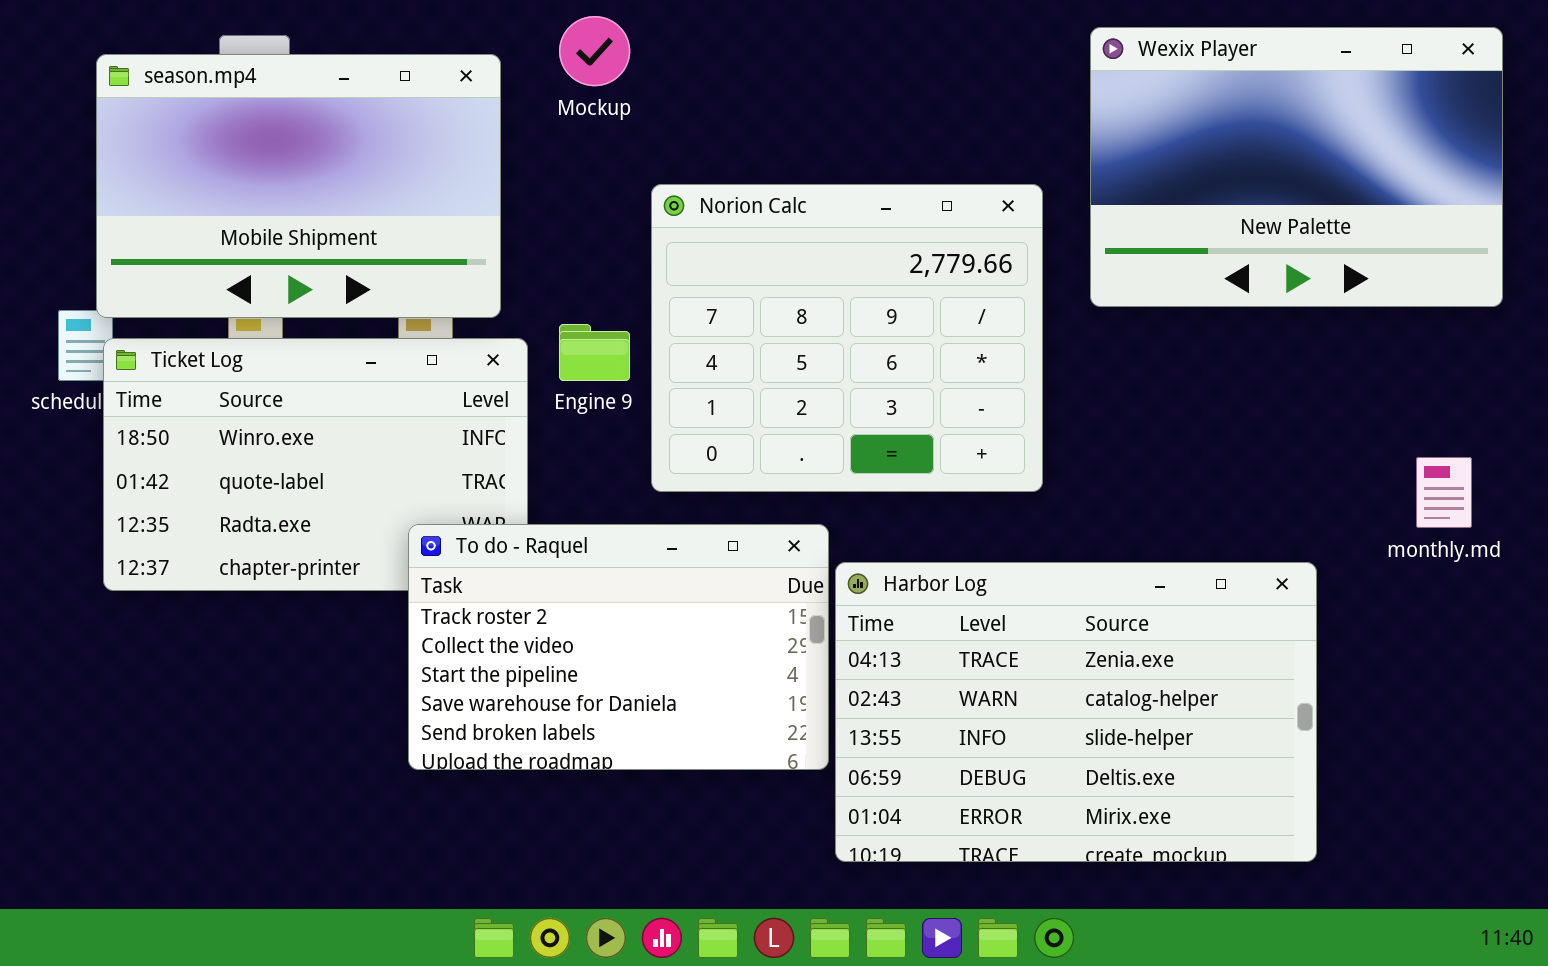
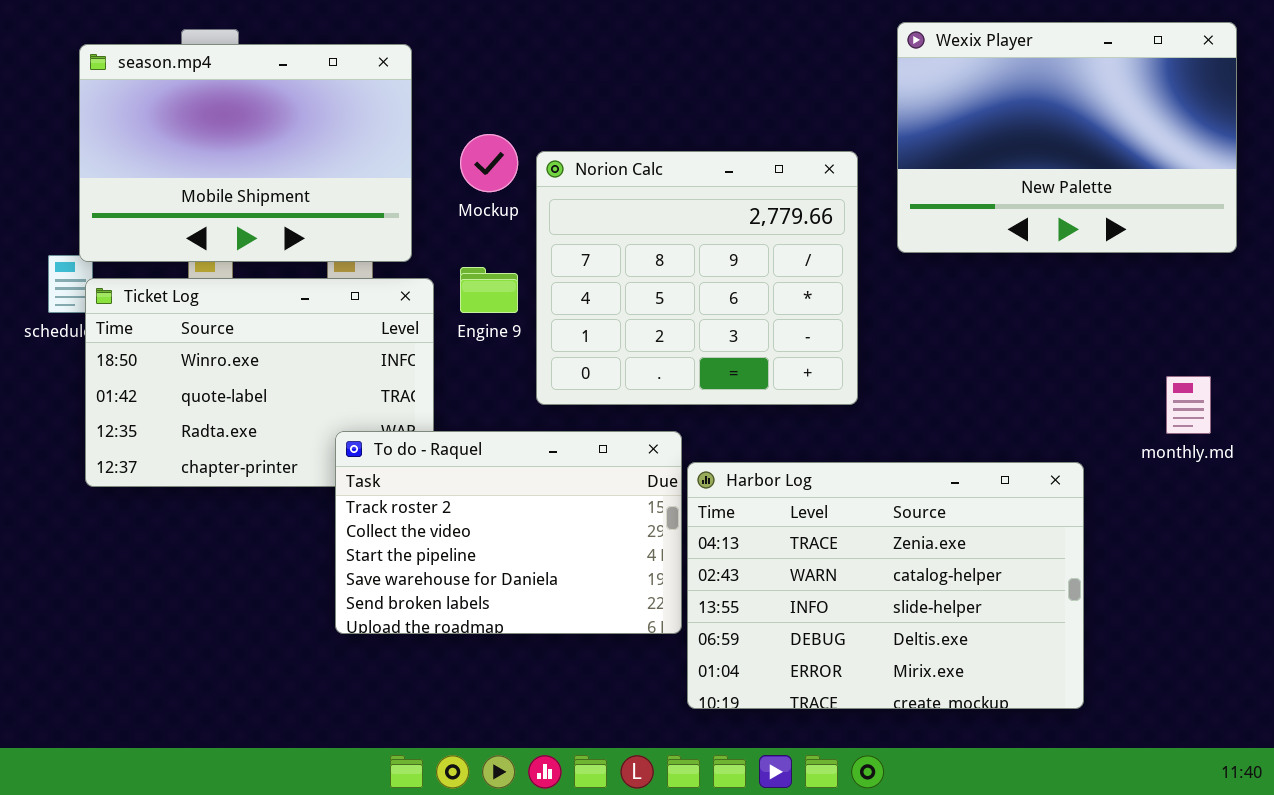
Mockup: [559,16,630,86] -> [460,134,518,192], moved

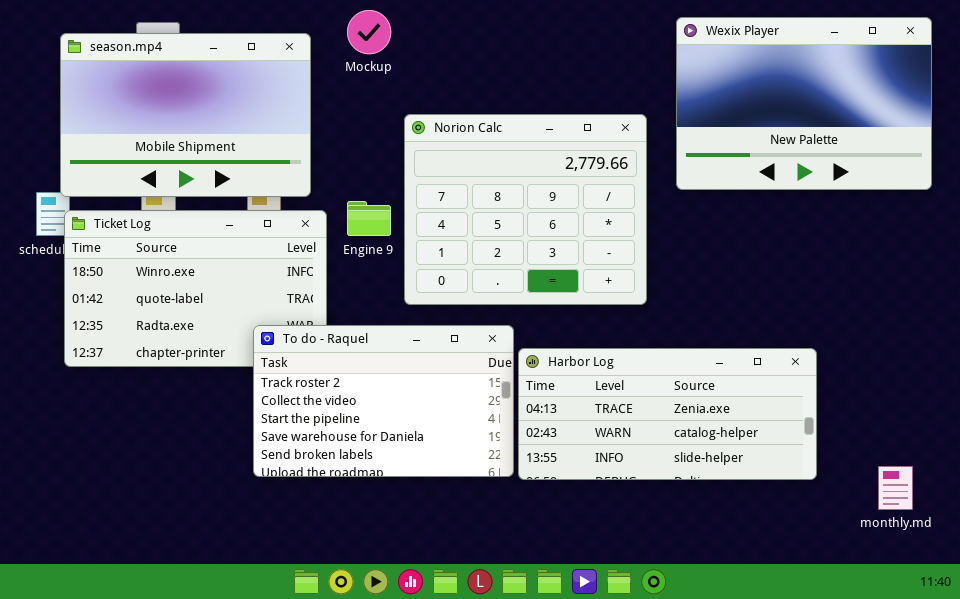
Mockup: [460,134,518,192] -> [347,10,391,54], moved
monthly.md: [1166,376,1211,434] -> [878,466,913,510], moved
Harbor Log: [687,462,1084,709] -> [518,348,817,480], resized

